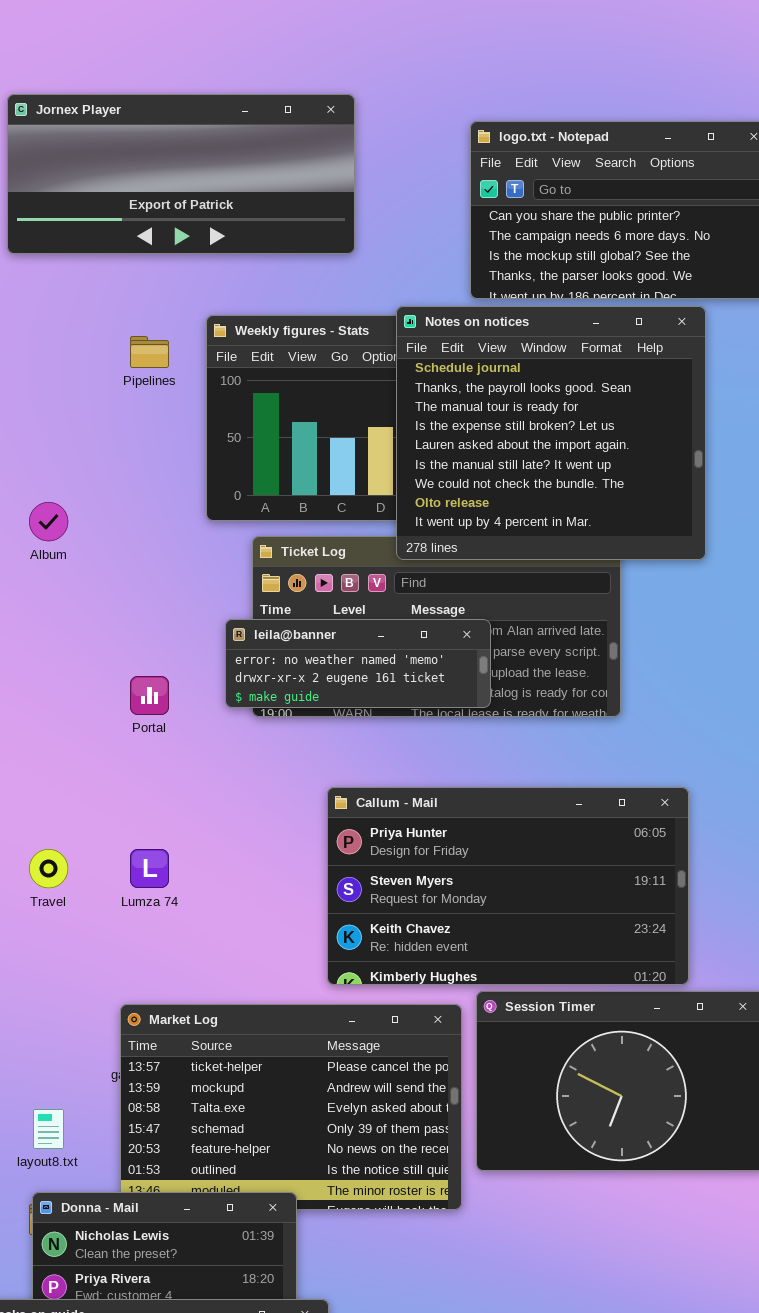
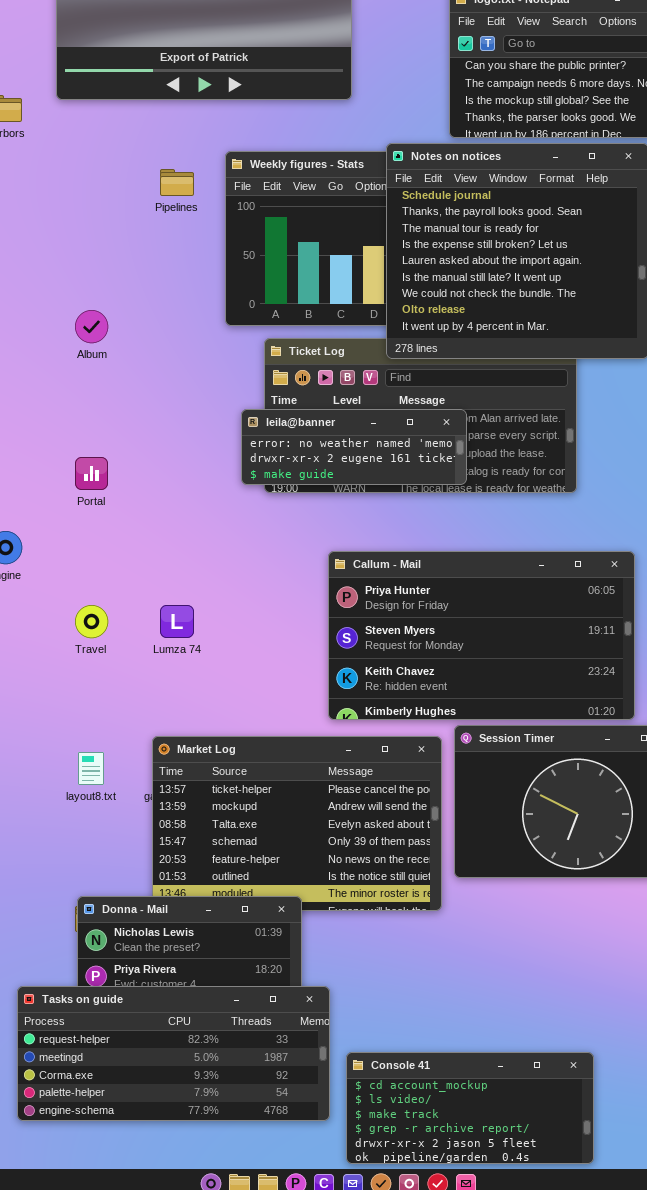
Portal: [130,676,169,715] -> [75,457,108,490], moved
layout8.txt: [33,1109,64,1149] -> [78,752,104,785], moved

